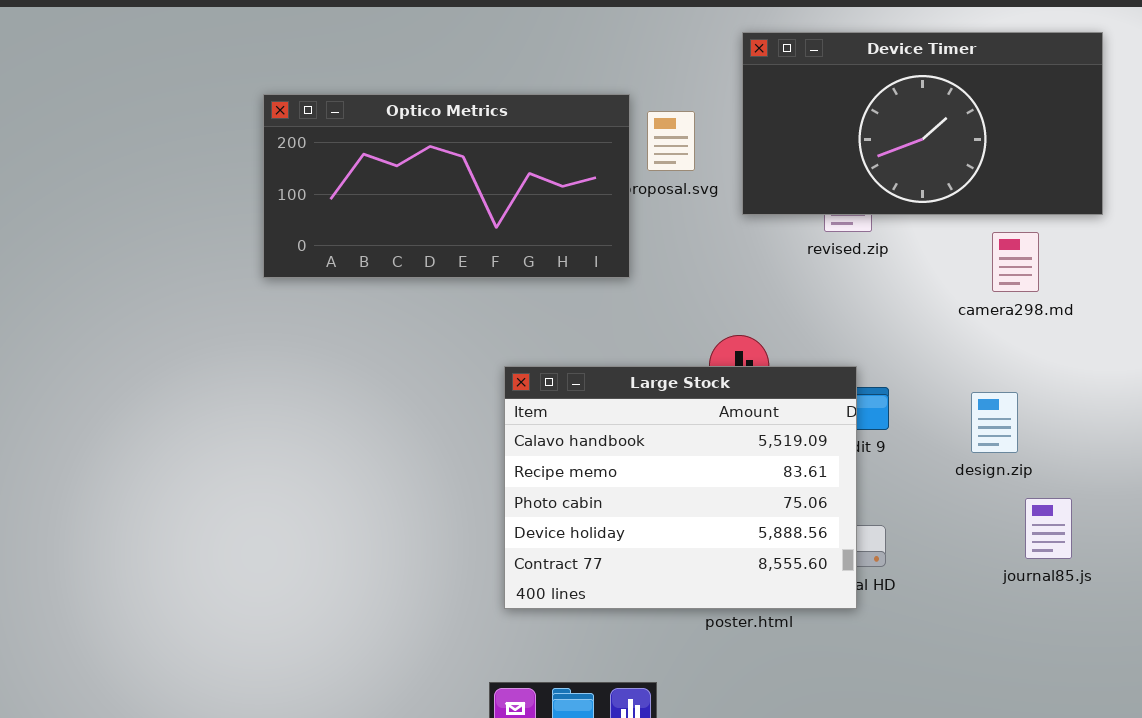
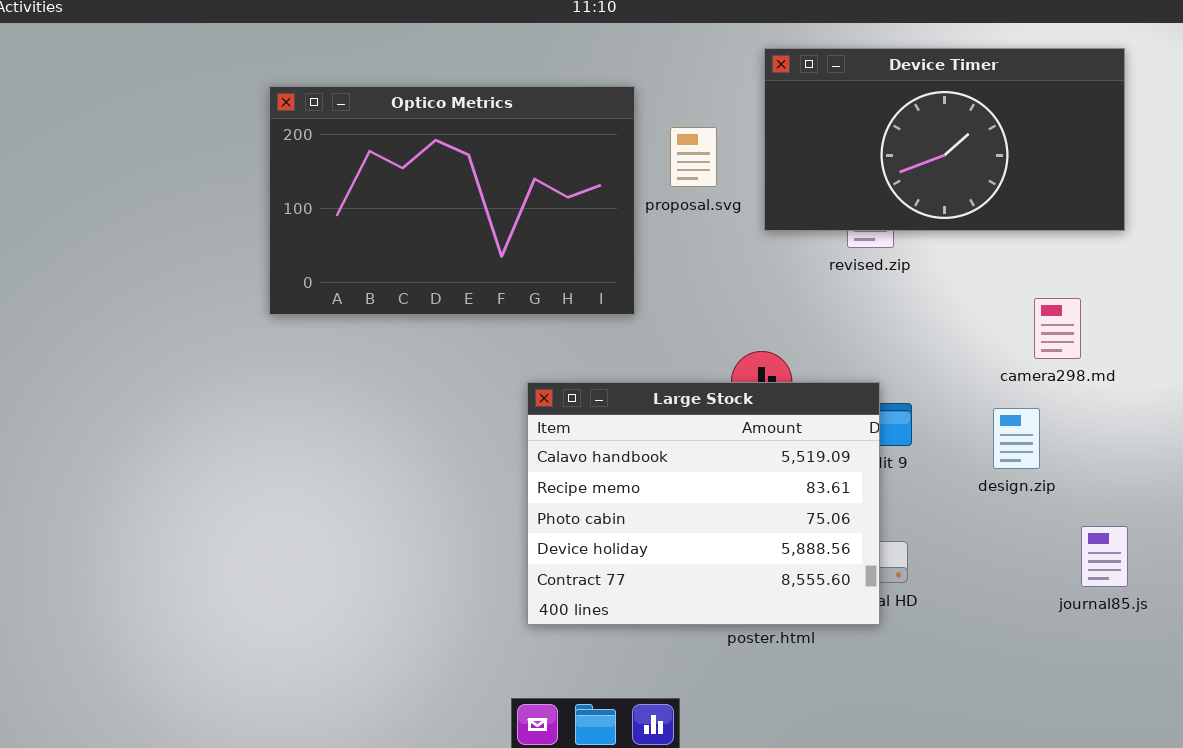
Optico Metrics: [263,94,630,278] -> [269,86,635,315], moved, resized
camera298.md: [992,232,1039,292] -> [1034,298,1081,359], moved
journal85.js: [1025,498,1072,559] -> [1081,526,1128,587], moved

